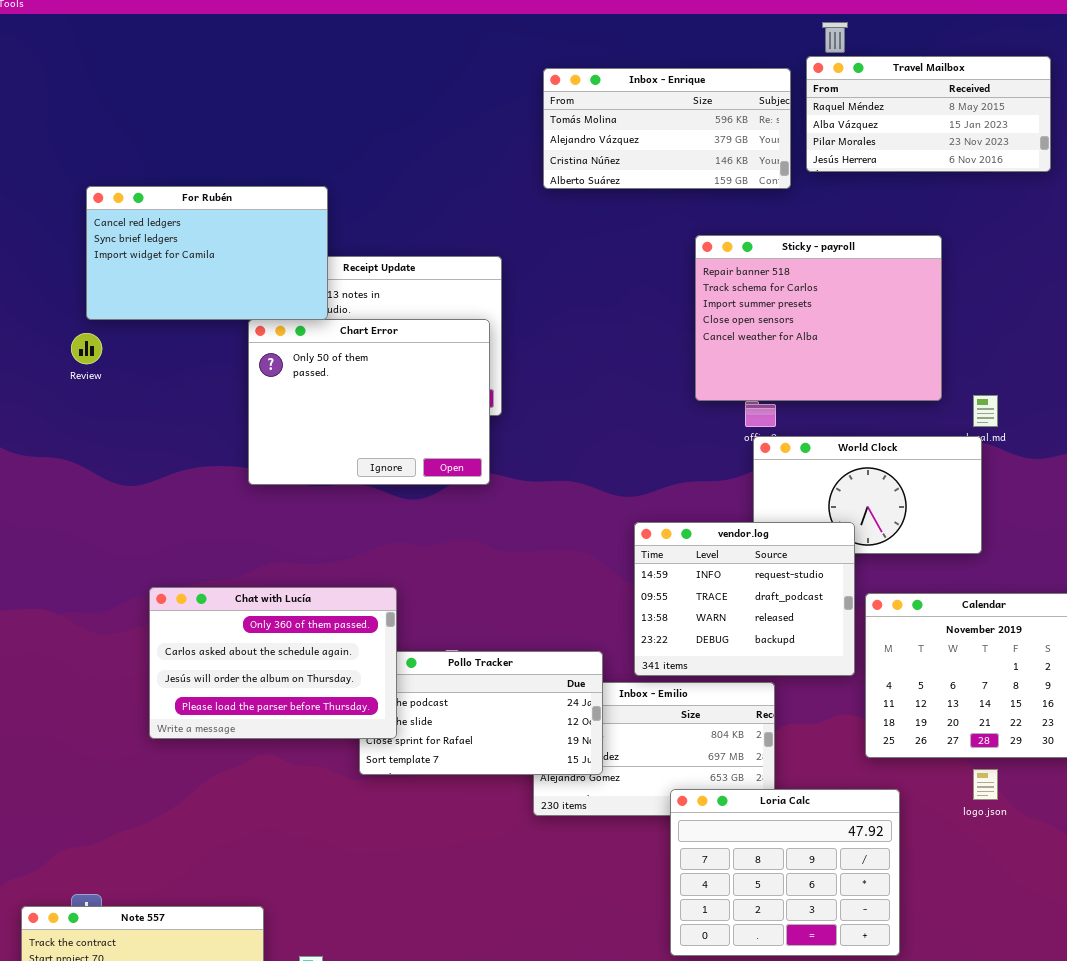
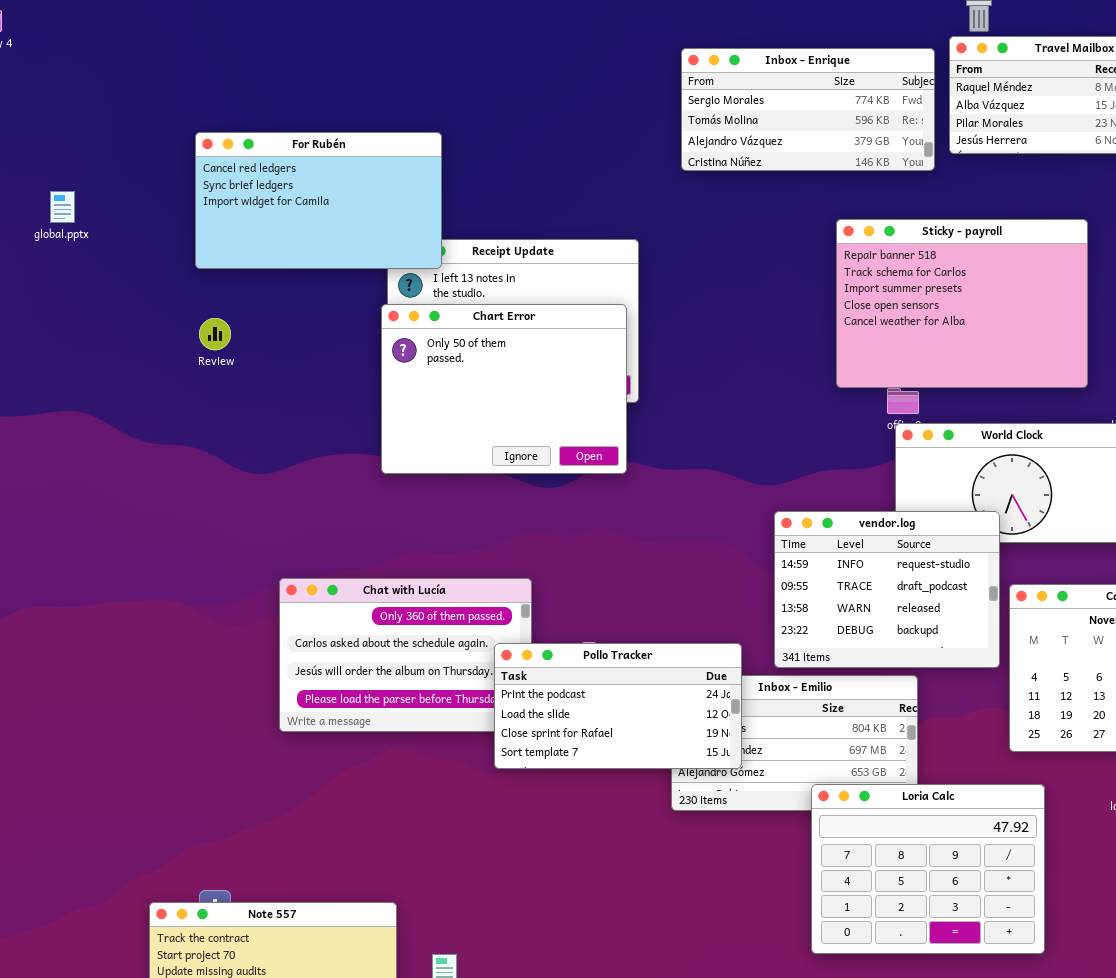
Inbox - Enrique: [543,68,791,189] -> [681,48,935,171], scrolled up 1 row
For Rubén: [86,186,328,320] -> [195,132,442,269], moved
Pollo Tracker: [359,651,603,775] -> [494,643,742,769], raised

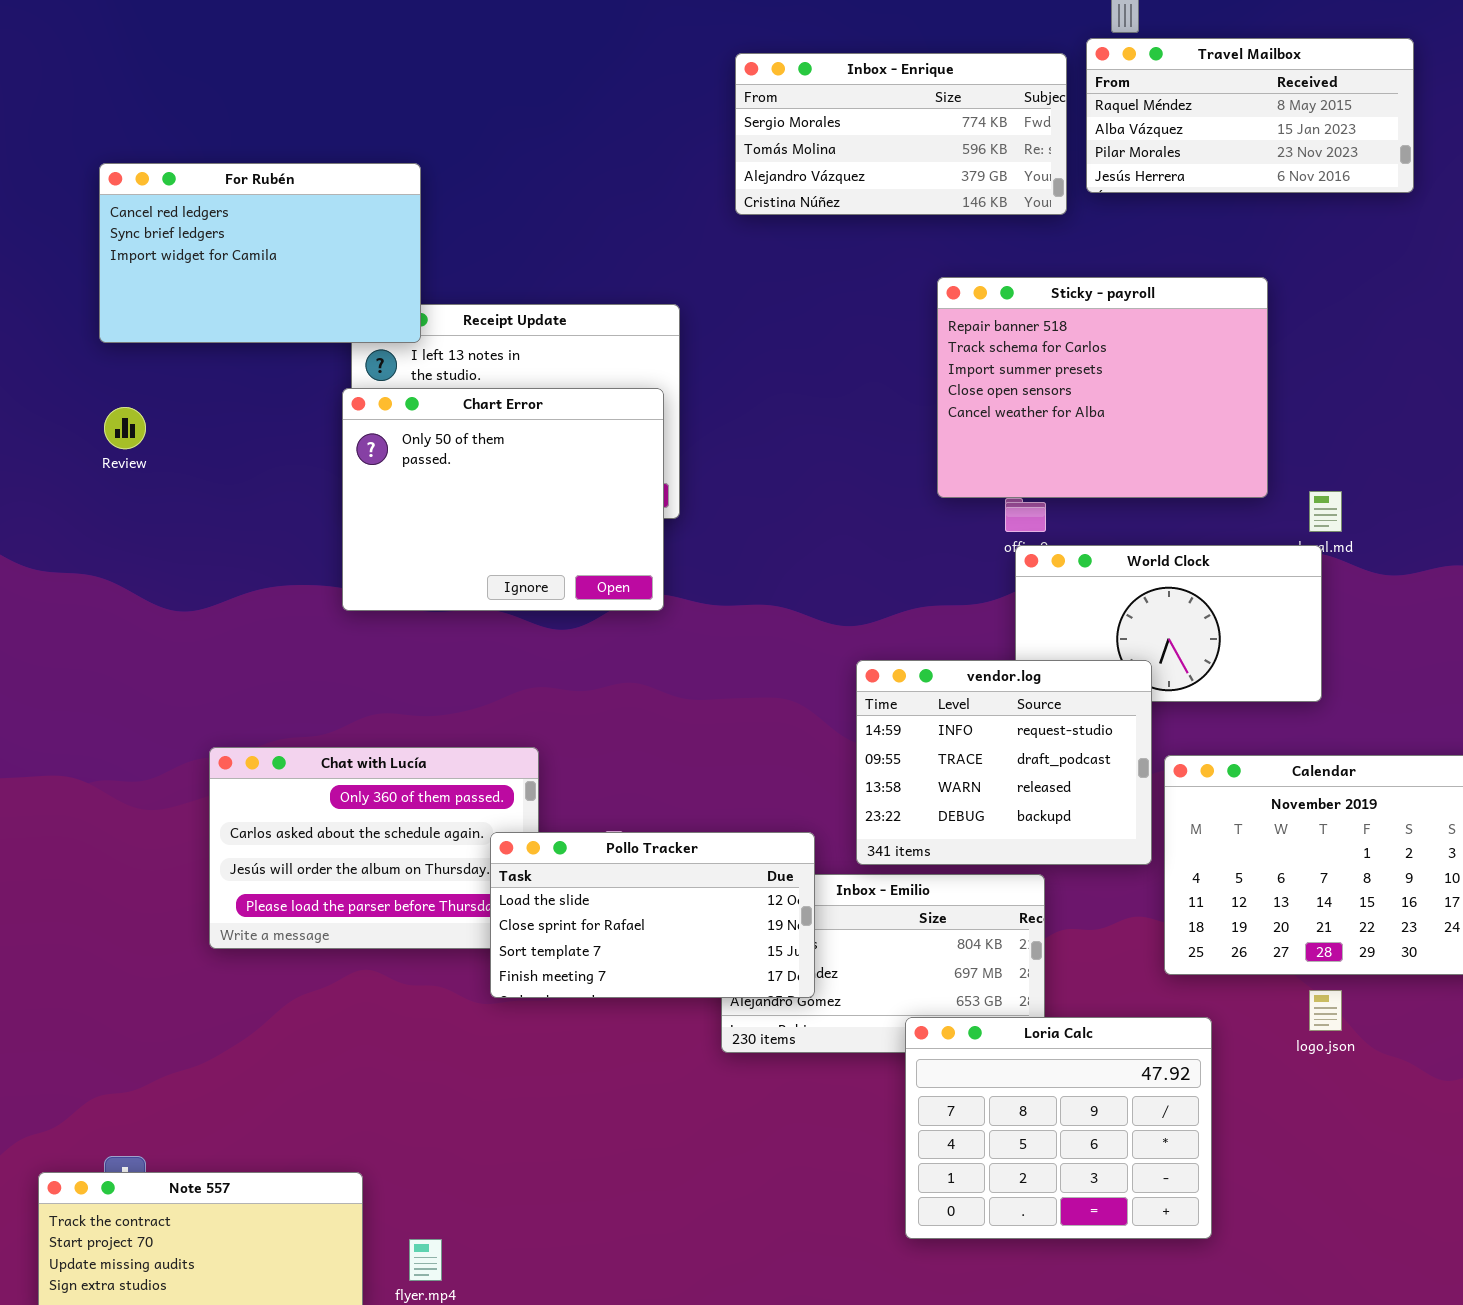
Pollo Tracker: [494,643,742,769] -> [490,832,815,998], scrolled down 1 row

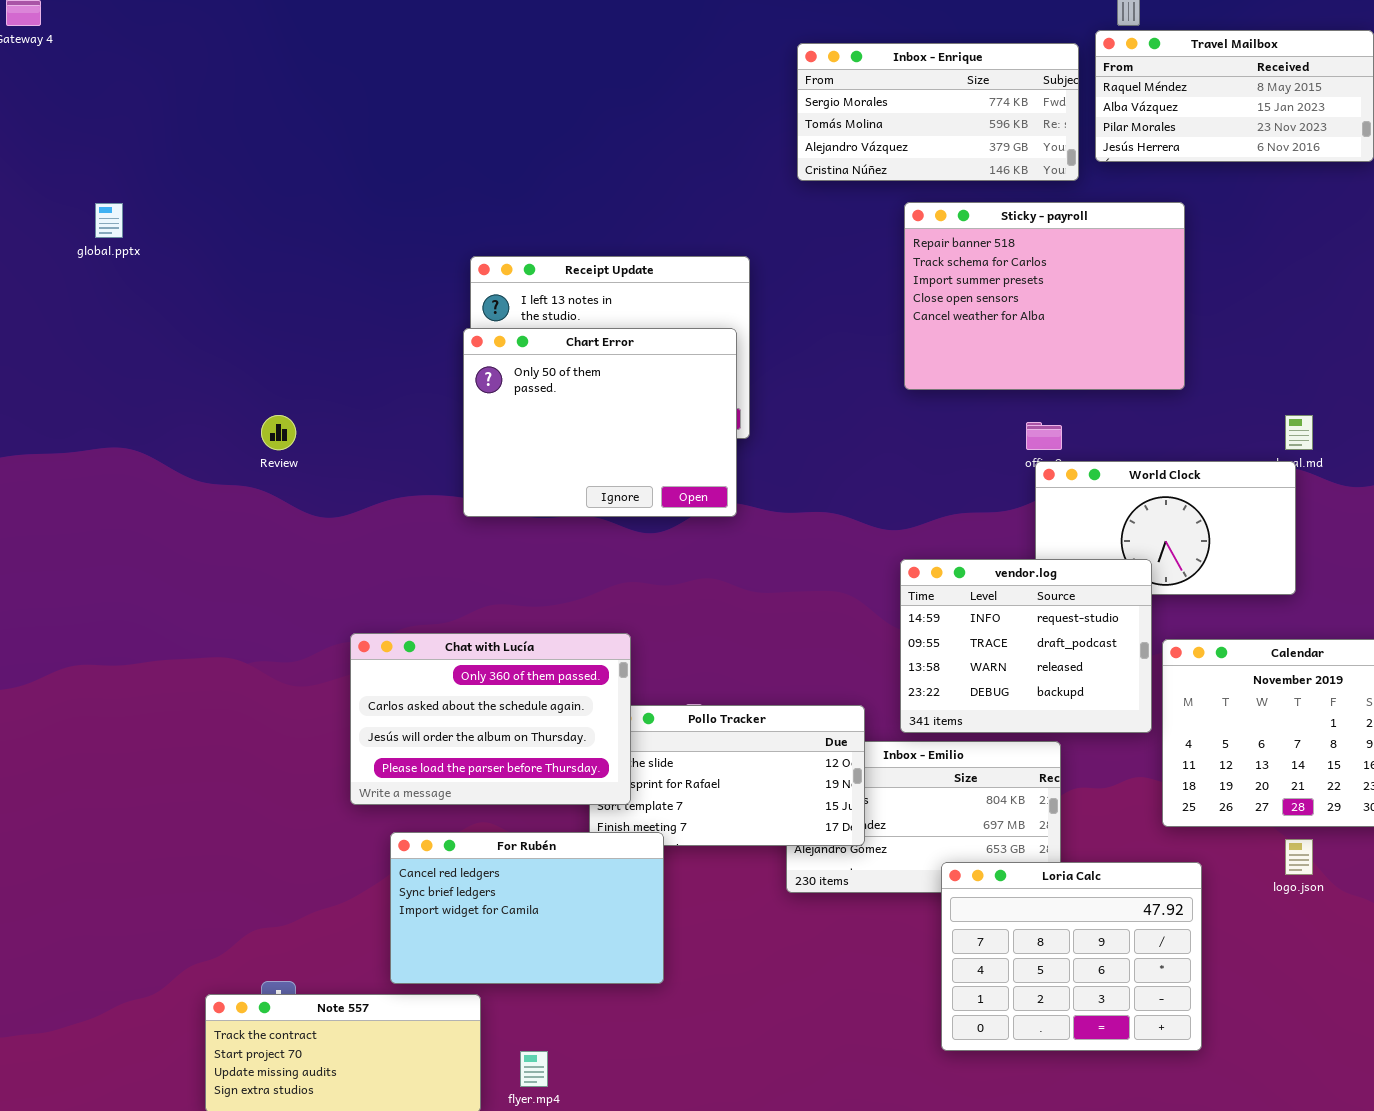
For Rubén: [99,163,421,343] -> [390,832,664,984], moved
Sticky - payroll: [937,277,1268,498] -> [904,202,1185,390], moved
Review: [104,407,146,449] -> [261,415,296,450], moved
Chat with Lucía: [209,747,539,949] -> [350,633,631,805], raised

